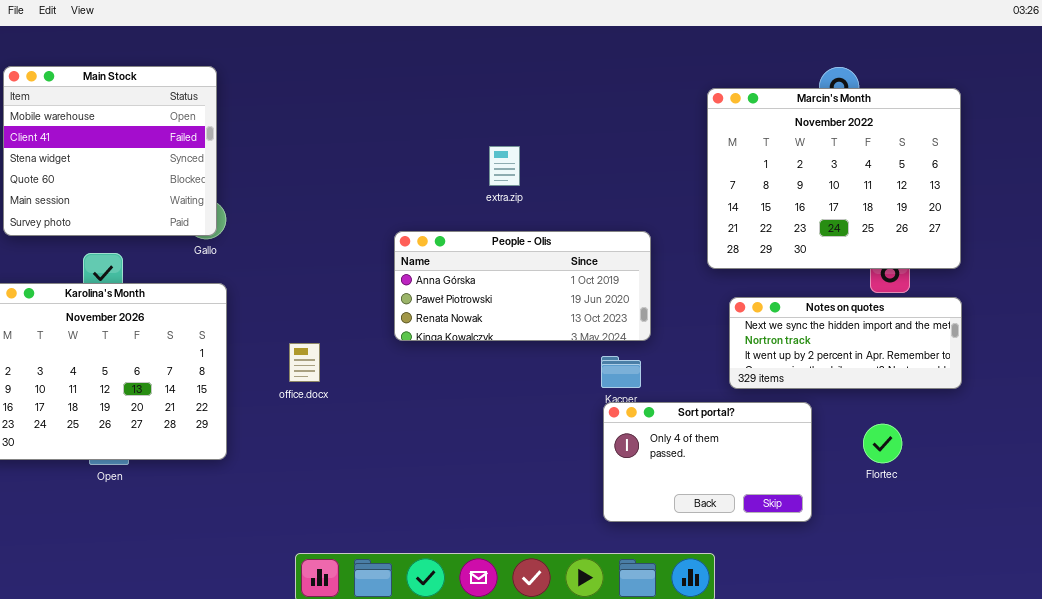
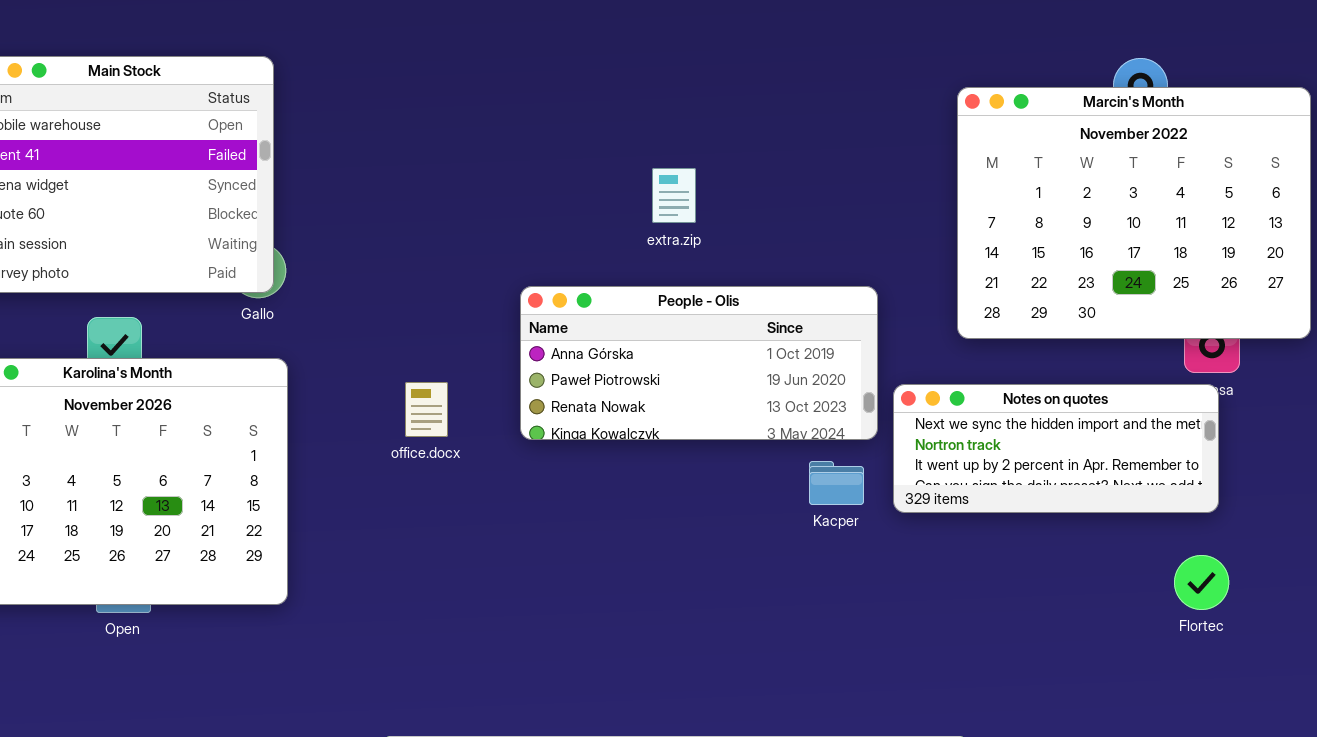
Notes on quotes: [729,297,962,389] -> [893,384,1219,513], moved
office.docx: [289,343,320,382] -> [405,382,448,437], moved
Sort portal?: [603,402,812,522] -> none, closed

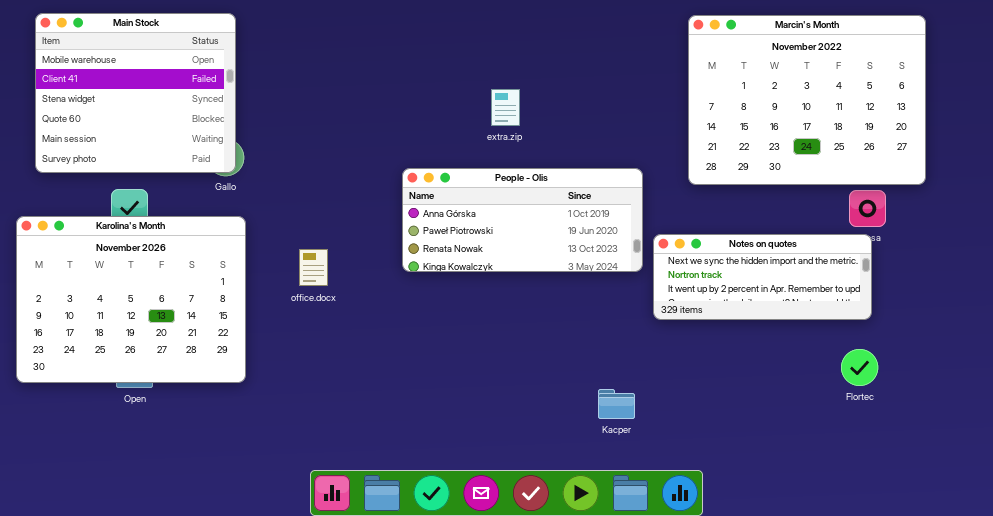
Marcin's Month: [957,87,1311,339] -> [688,15,926,185], moved
office.docx: [405,382,448,437] -> [299,249,328,286], moved
Kacper: [809,461,864,505] -> [598,389,635,419], moved

